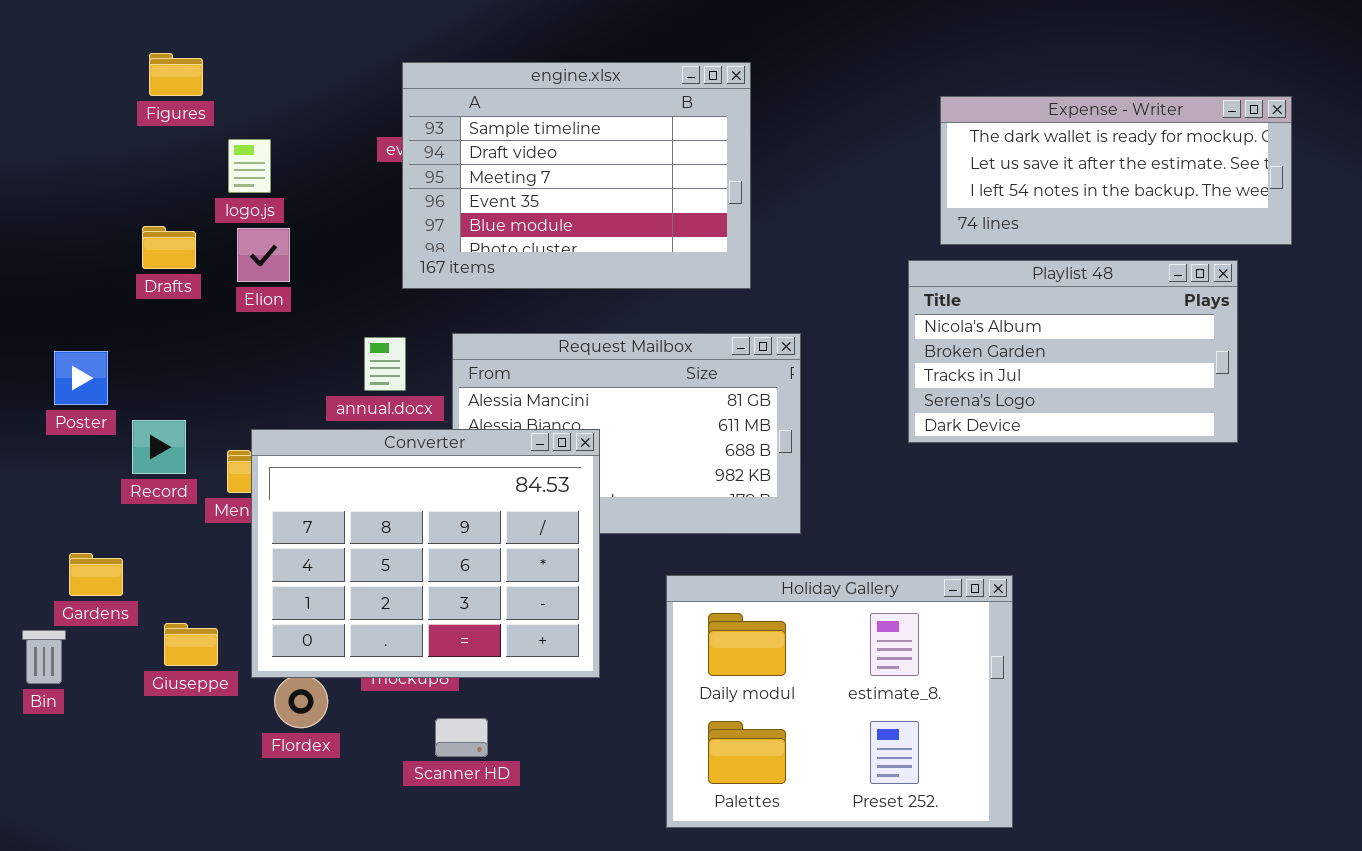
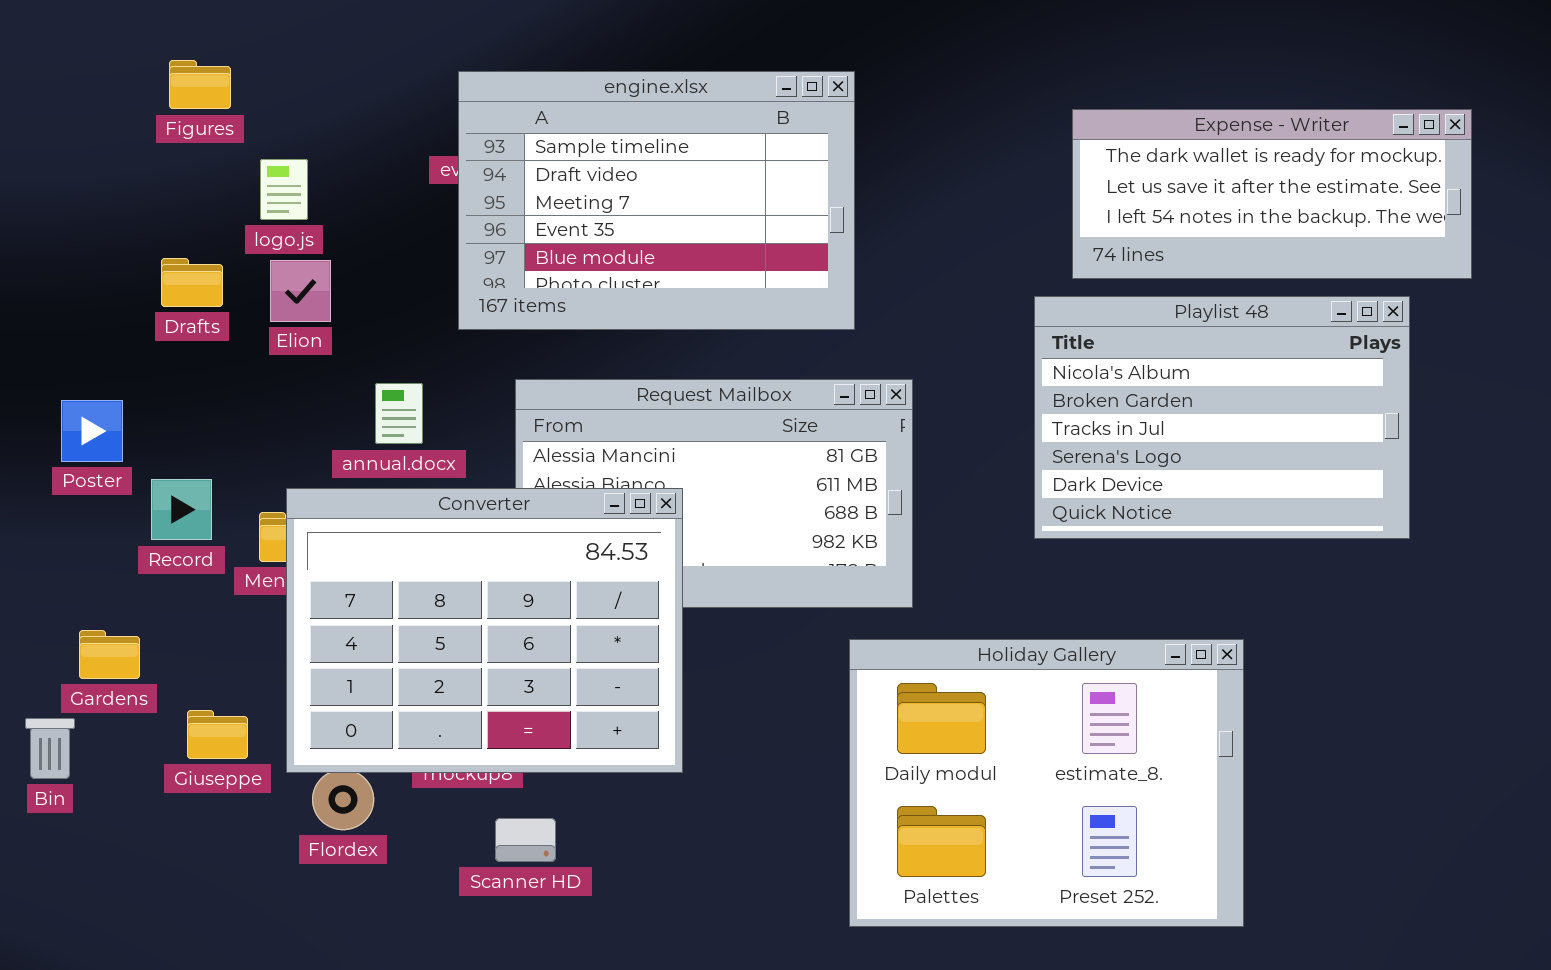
Playlist 48: [908,260,1238,443] -> [1034,296,1410,539], resized
annual.docx: [364,337,406,391] -> [375,383,423,444], moved
Holiday Gallery: [666,575,1013,828] -> [849,639,1244,927], moved

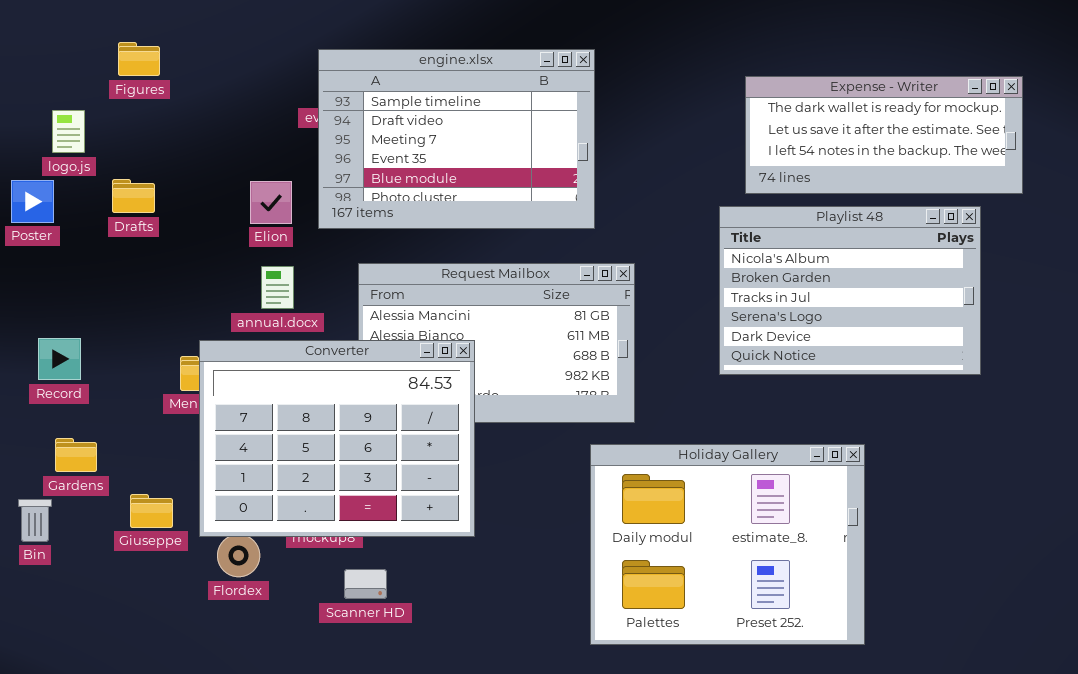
logo.js: [260,159,308,220] -> [52,110,85,153], moved
Elion: [270,260,331,322] -> [250,181,292,224], moved
Poster: [61,400,123,462] -> [11,180,54,223], moved
Record: [151,479,212,540] -> [38,338,81,380], moved

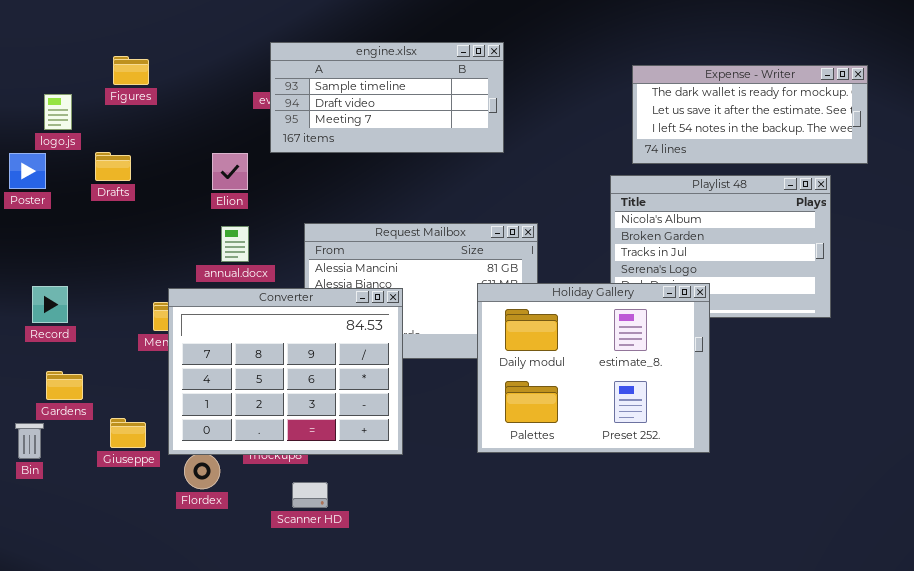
Figures: [118,42,160,76] -> [113,56,149,85], moved
engine.xlsx: [318,49,595,229] -> [270,42,504,153], resized
Holiday Gallery: [590,444,865,645] -> [477,283,710,453], moved

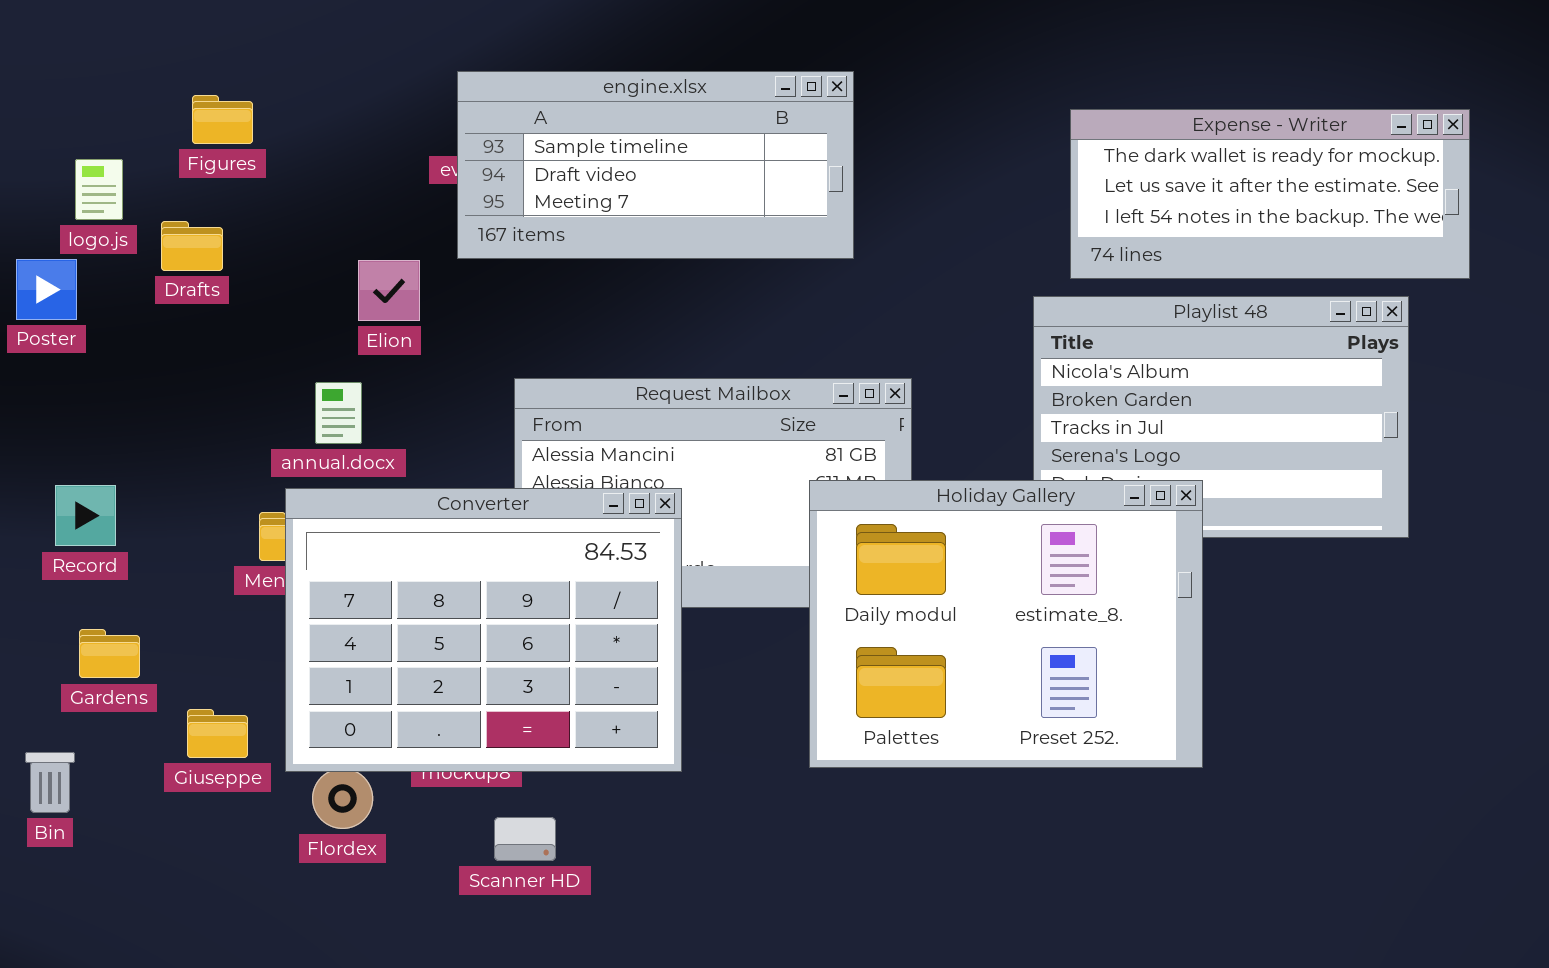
Drafts: [95,152,131,181] -> [161,221,223,271], moved
annual.docx: [221,226,249,262] -> [315,382,362,444], moved
Bin: [15,423,44,459] -> [25,752,75,813], moved

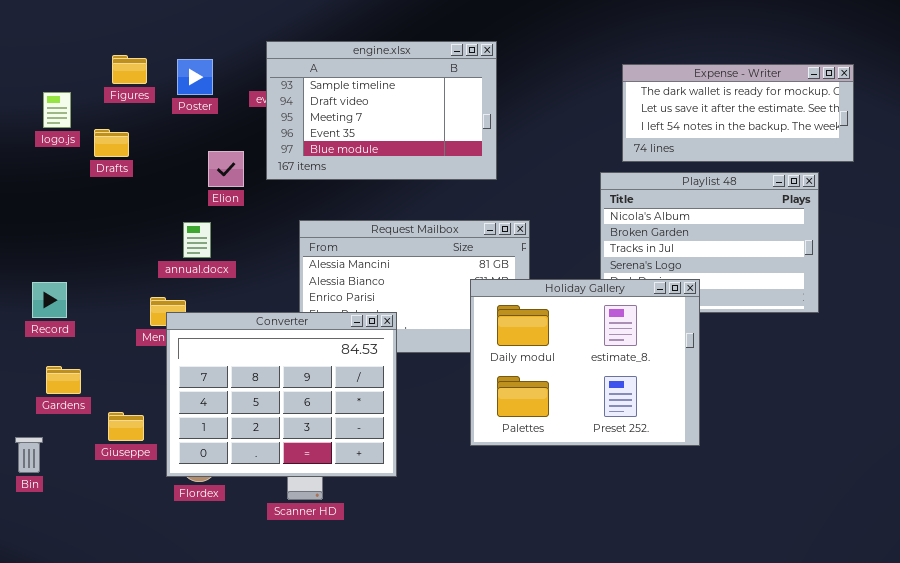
engine.xlsx: [457,71,854,259] -> [266,41,497,180], resized
Poster: [16,259,77,320] -> [177,59,213,95], moved
Converter: [285,488,682,772] -> [166,312,397,477], moved

